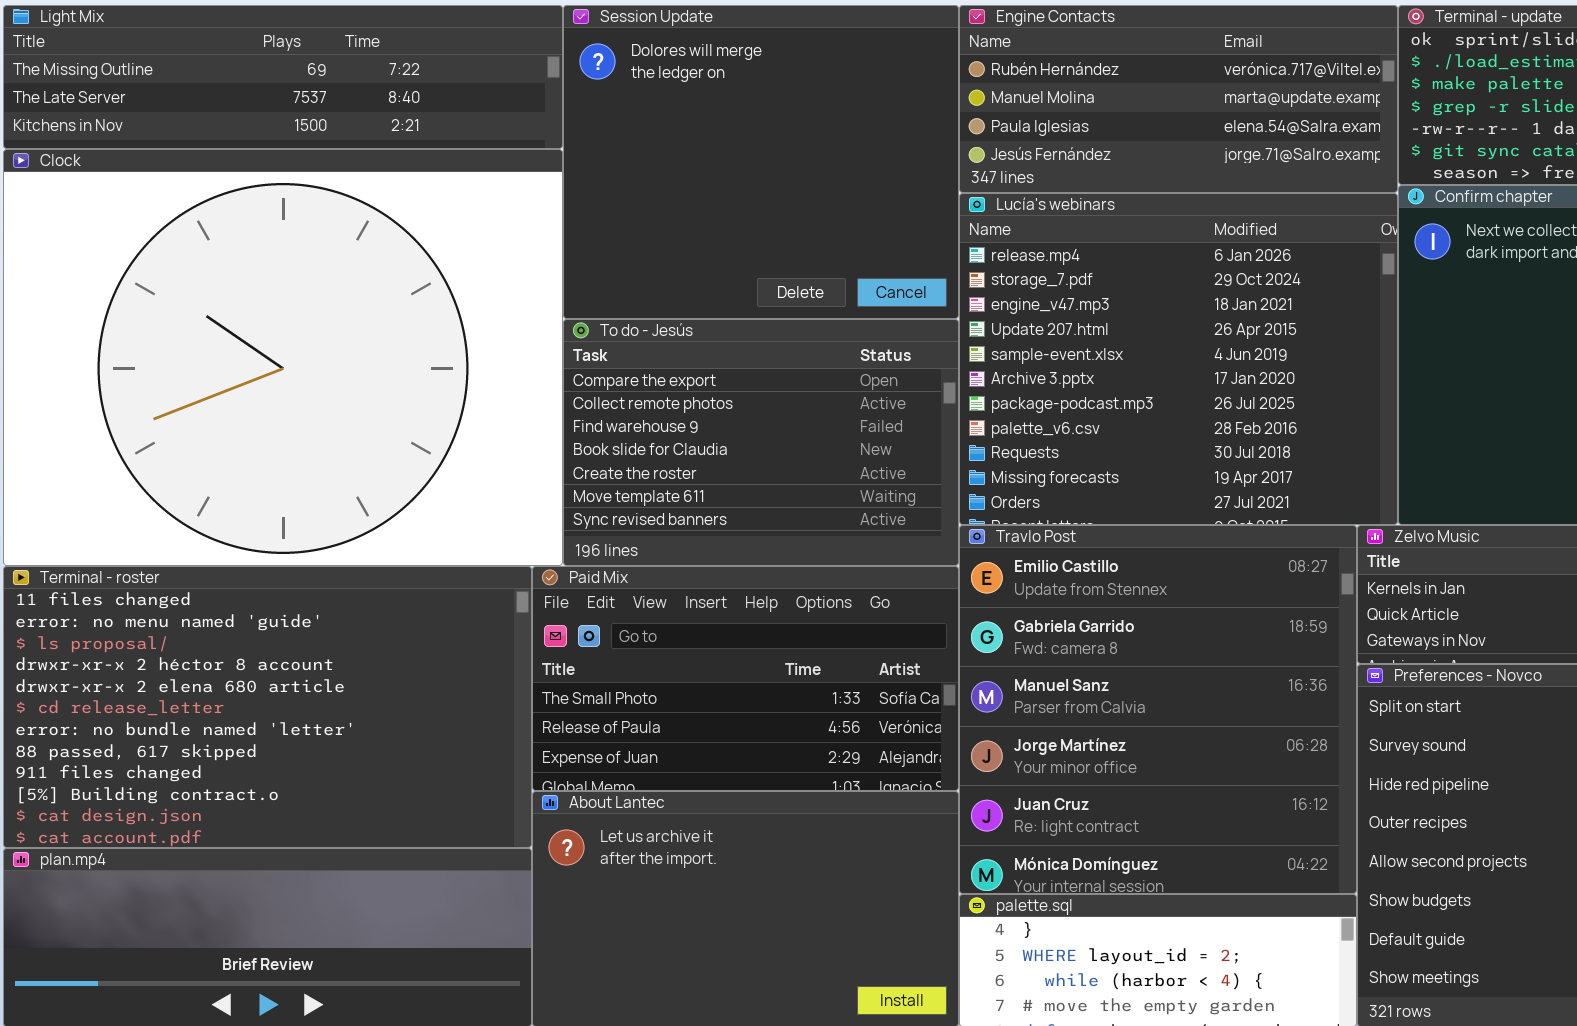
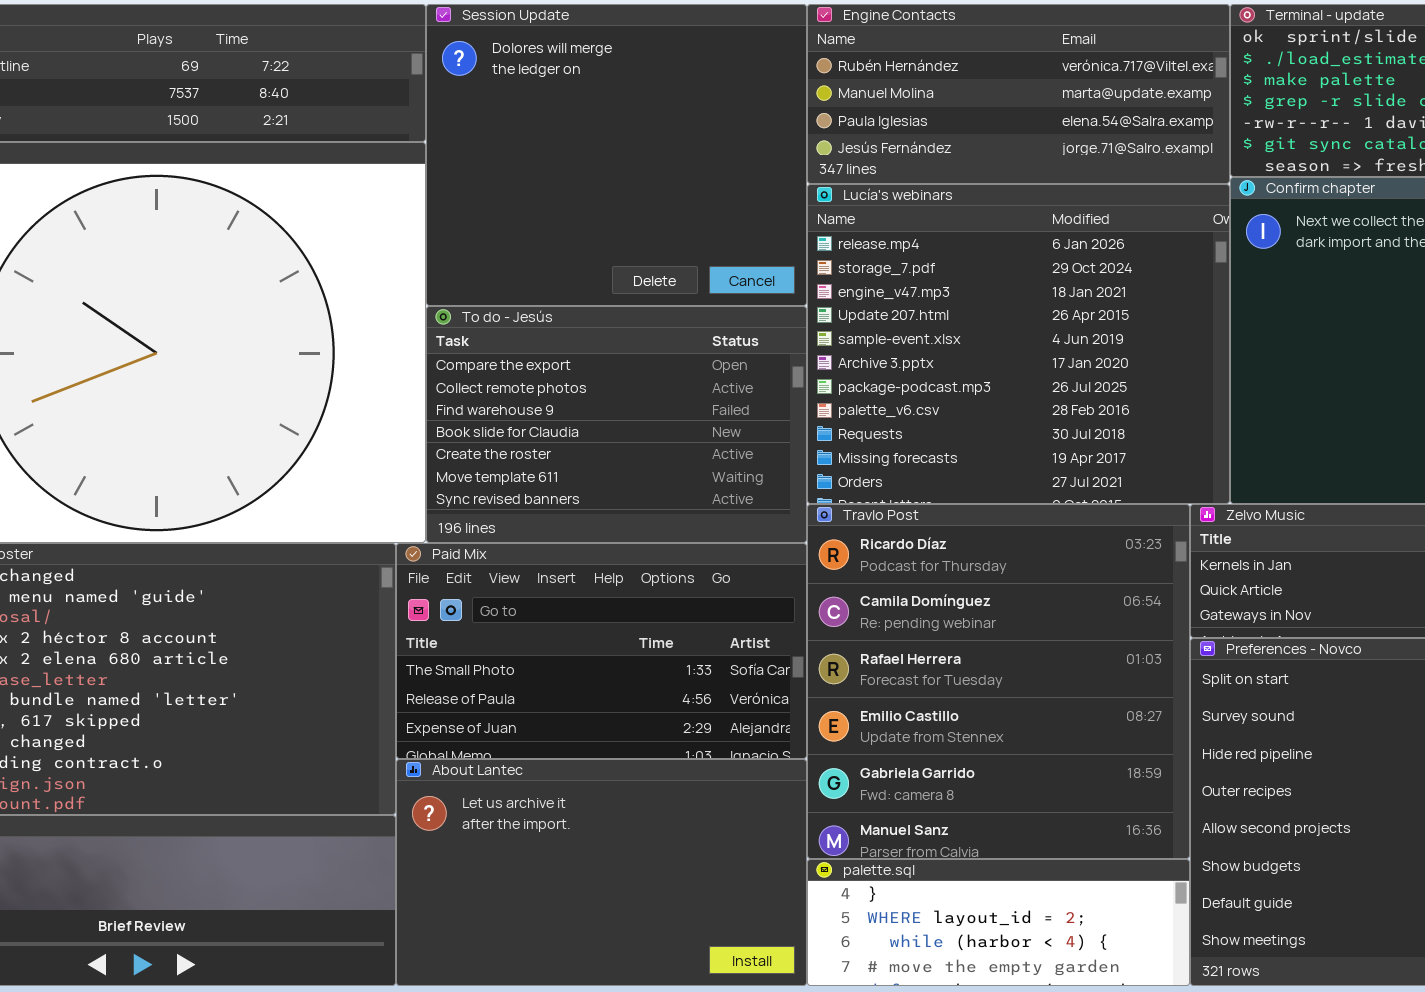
Travlo Post: [959,525,1357,894] -> [807,504,1190,859], scrolled up 3 rows

